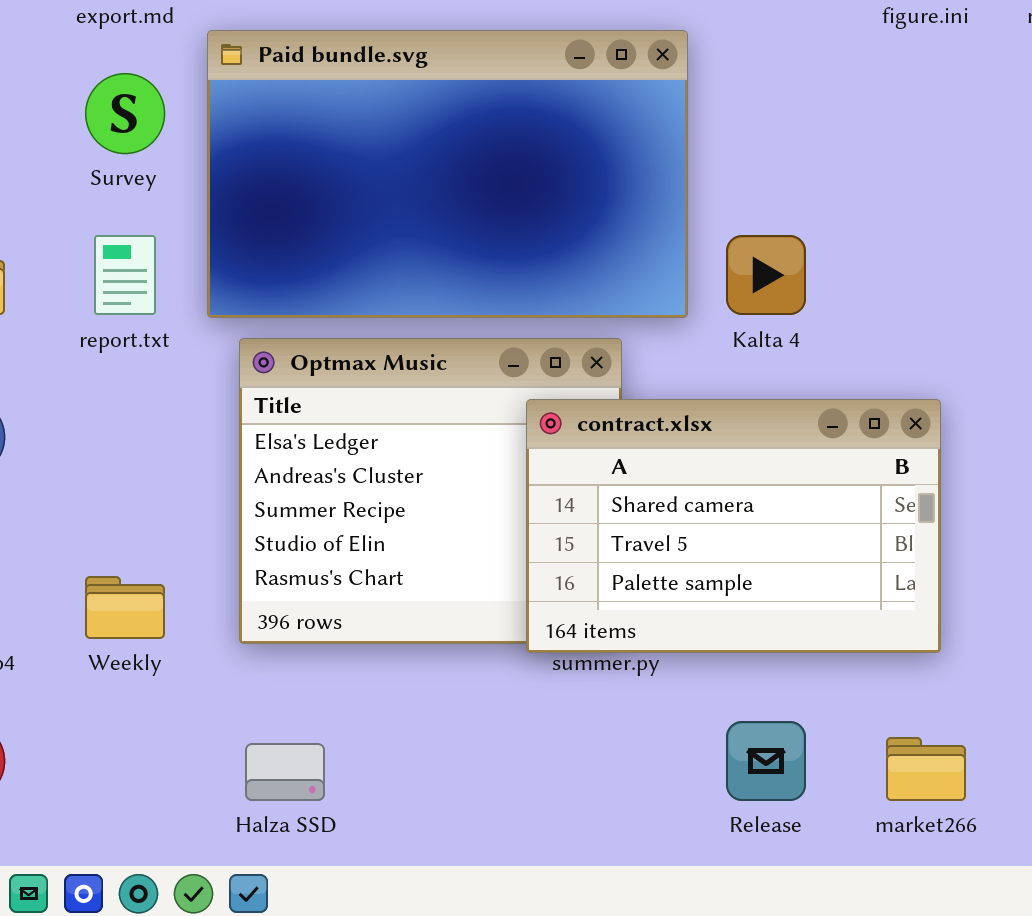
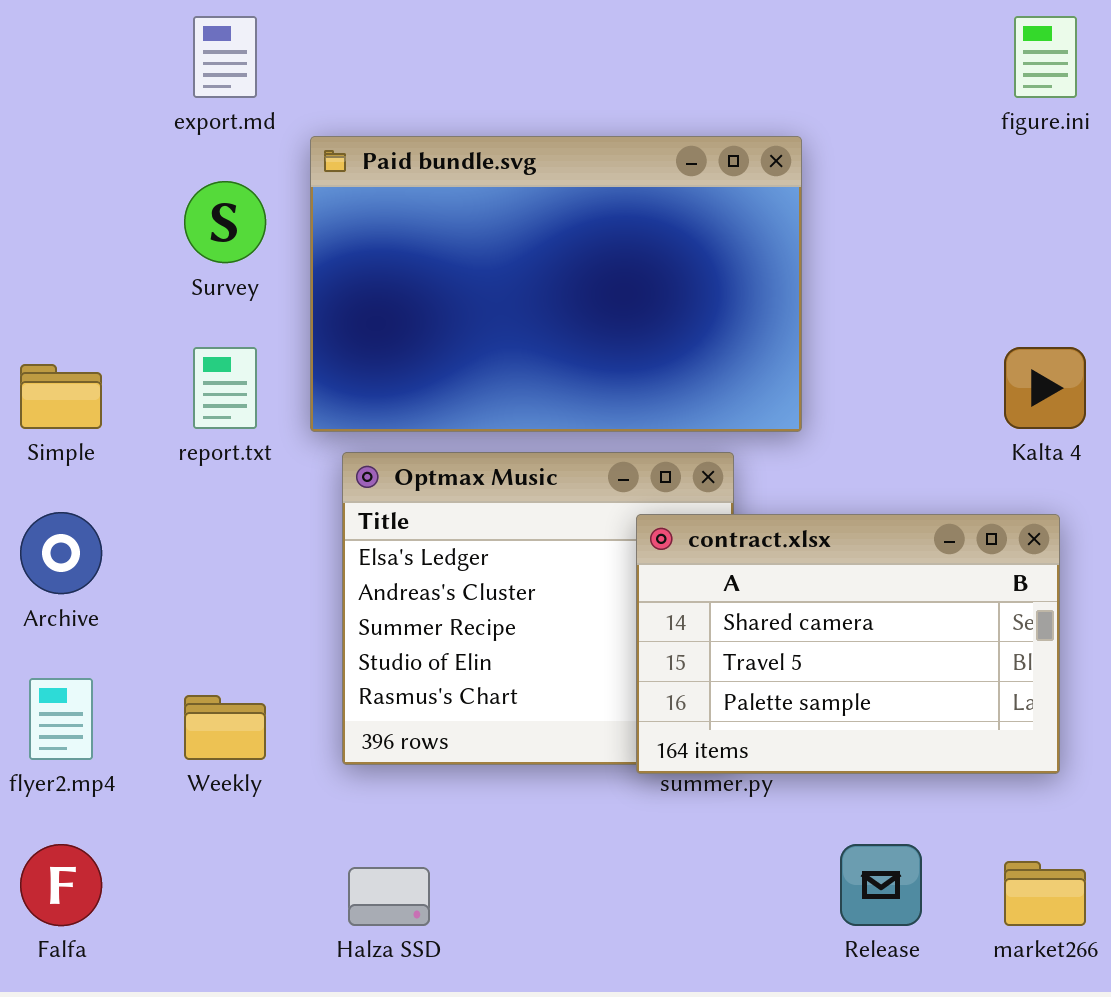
Kalta 4: [726,235,806,315] -> [1004,347,1086,429], moved

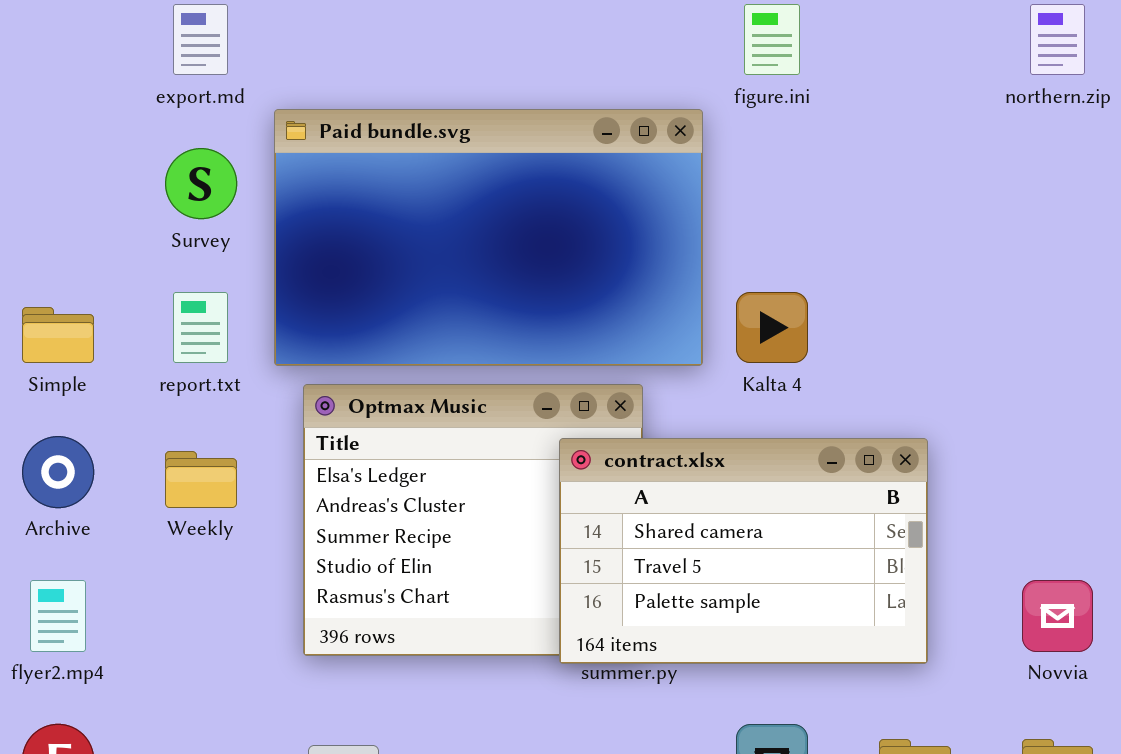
figure.ini: [1014,16,1077,98] -> [744,4,800,75], moved
Kalta 4: [1004,347,1086,429] -> [736,292,808,363], moved
Weekly: [184,695,266,760] -> [165,451,237,508], moved

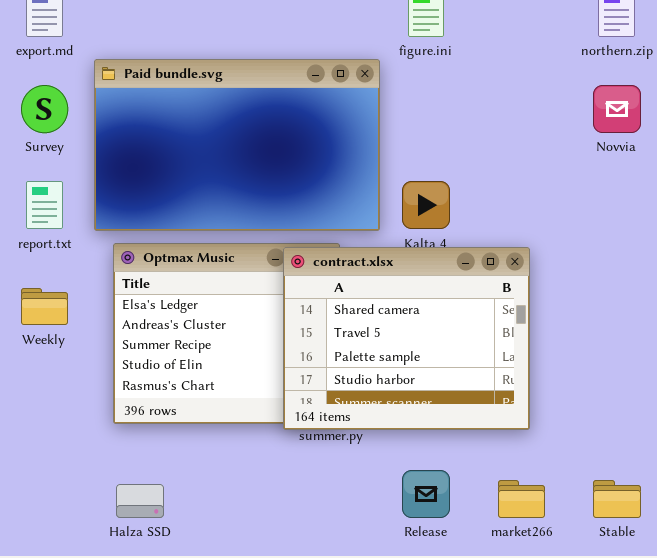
contract.xlsx: [559,438,928,664] -> [283,247,530,430], resized
Novvia: [1022,580,1093,652] -> [593,85,641,133], moved

